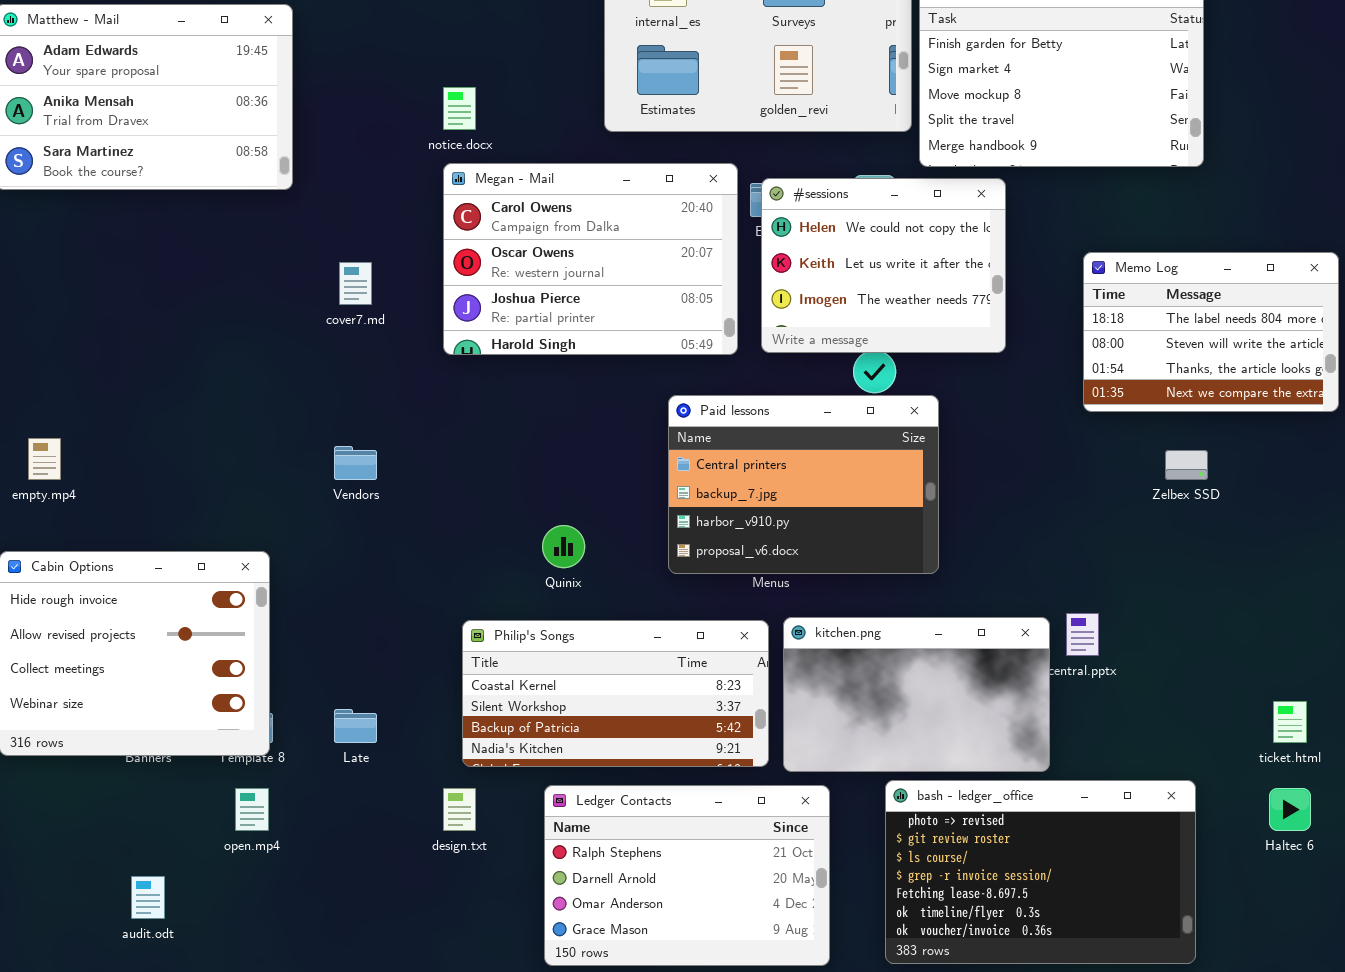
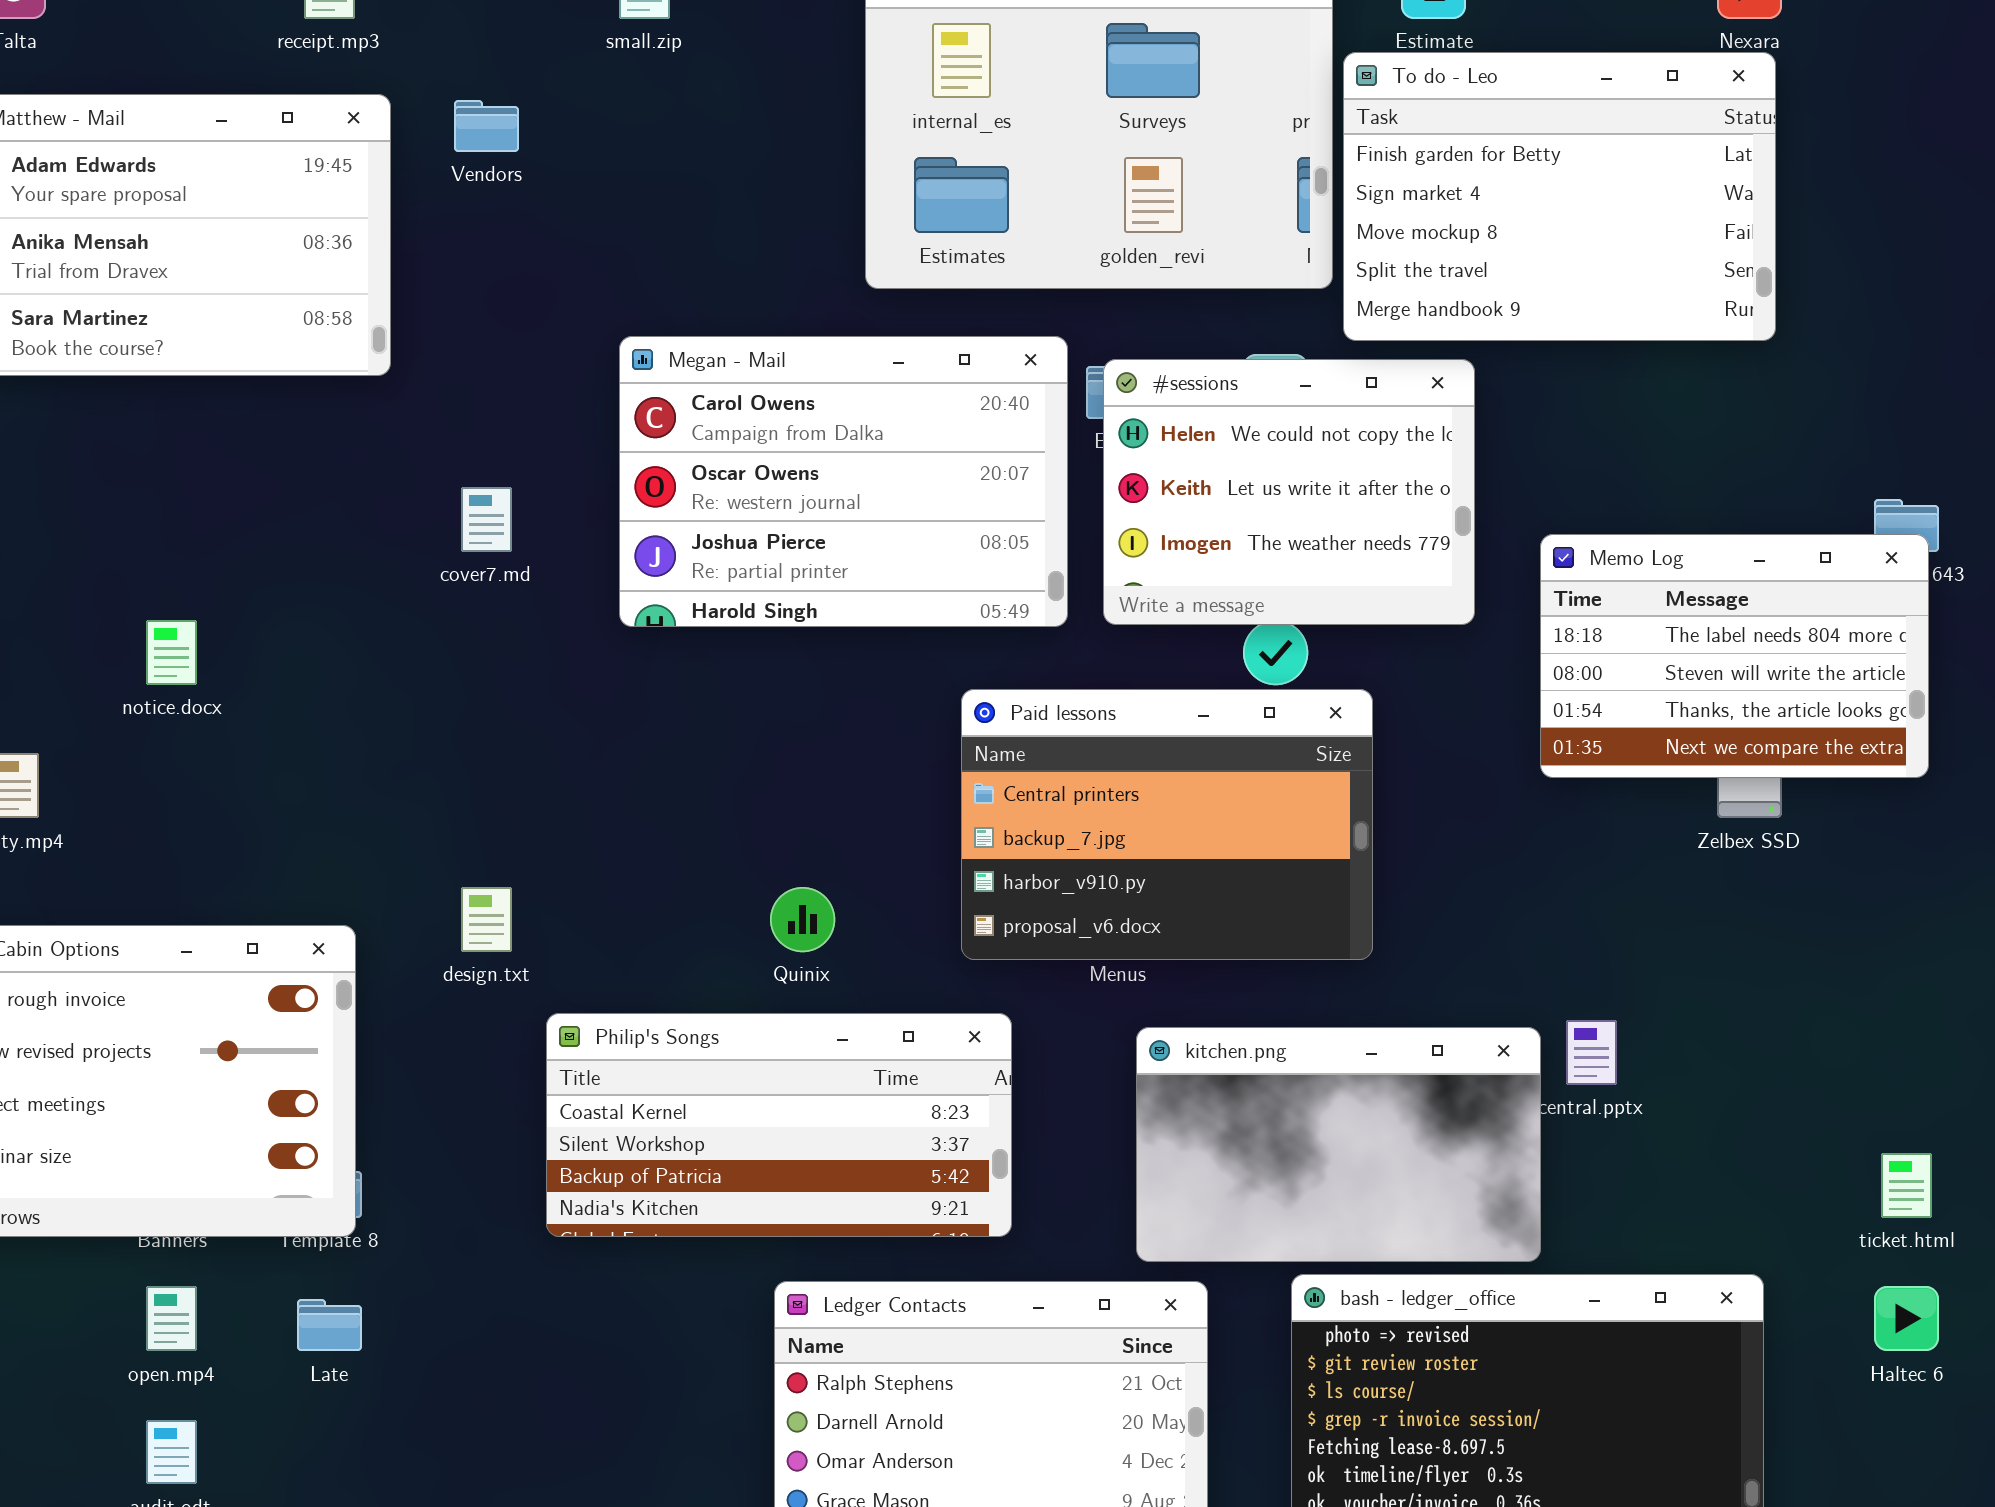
notice.docx: [443,87,476,130] -> [146,620,197,685], moved
Memo Log: [1083,252,1339,412] -> [1540,534,1929,778], moved
Vendors: [334,446,377,480] -> [454,100,519,152], moved
Philip's Songs: [462,620,769,767] -> [546,1013,1012,1237], moved
Late: [334,709,377,743] -> [297,1299,362,1351], moved
open.mp4: [235,788,269,831] -> [146,1286,197,1351], moved
design.txt: [443,788,476,831] -> [461,887,512,952], moved

